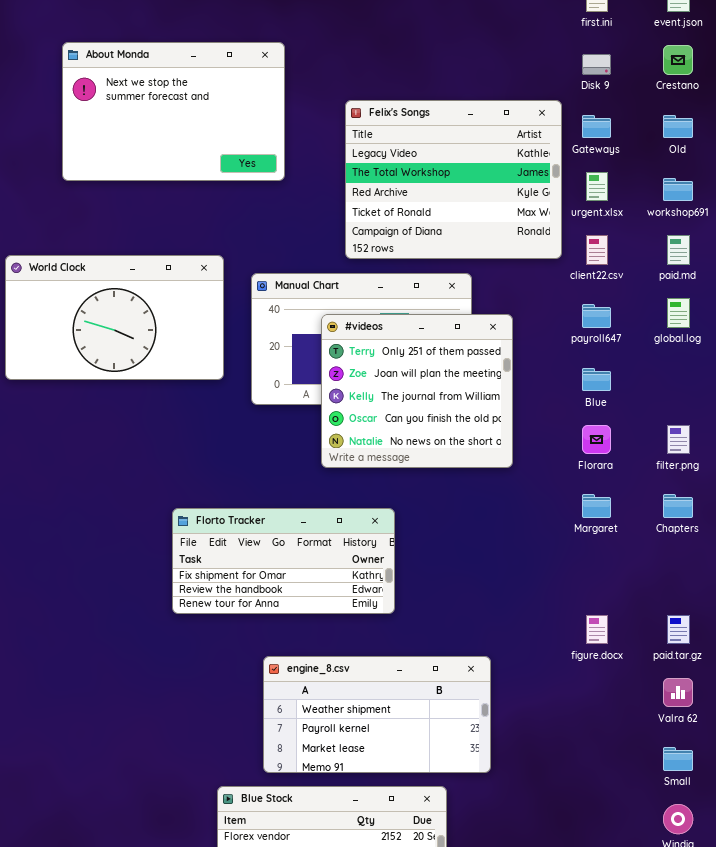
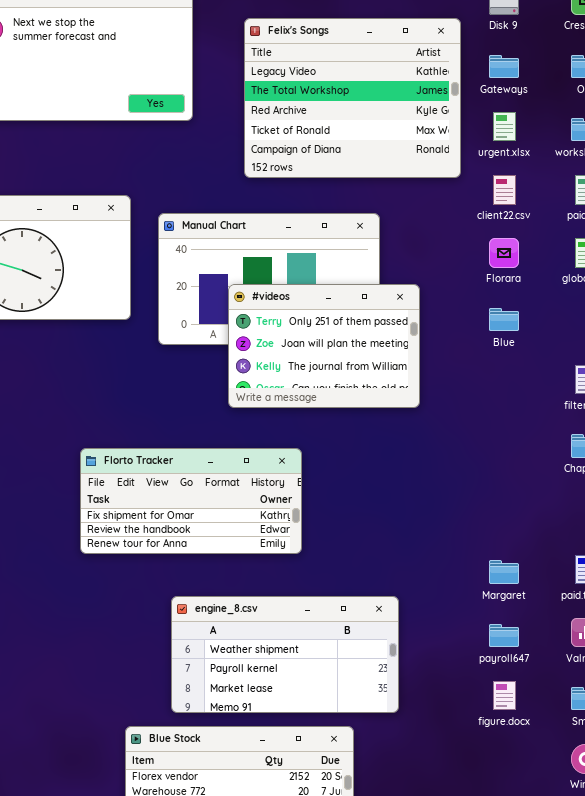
Felix's Songs: [345,100,562,259] -> [244,18,461,178], moved
payroll647: [582,304,611,328] -> [489,624,519,647], moved
#videos: [321,314,513,468] -> [228,284,420,408], resized
Florara: [582,425,611,454] -> [489,238,519,268], moved
Margaret: [582,494,611,518] -> [489,560,519,584], moved
figure.docx: [586,615,608,644] -> [493,681,516,710], moved

